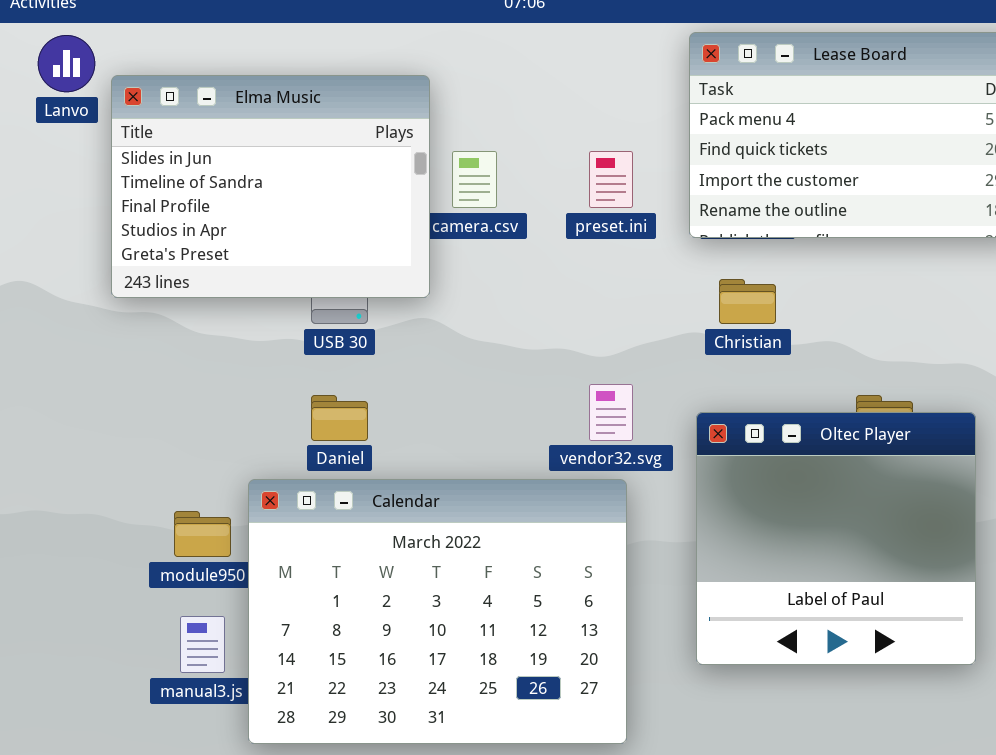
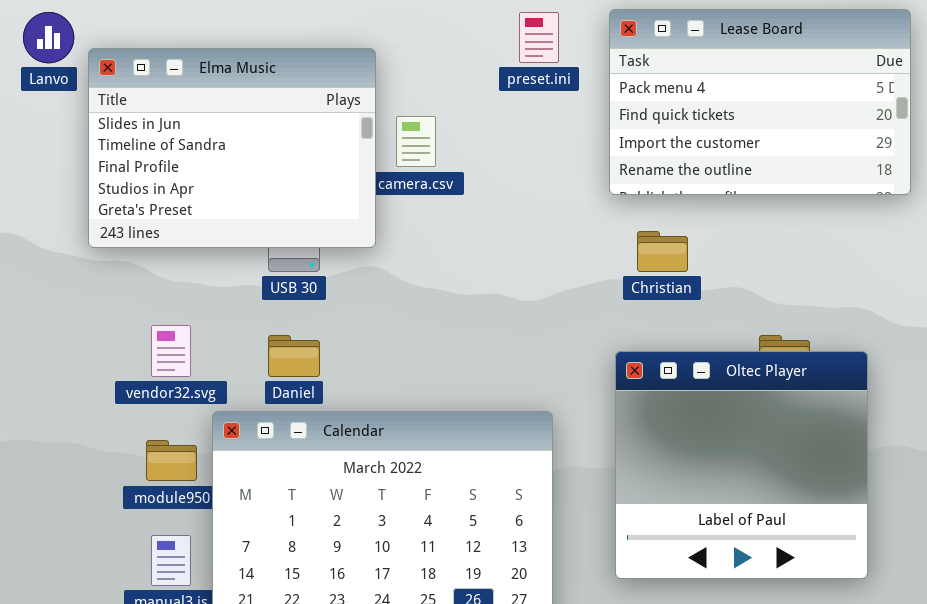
preset.ini: [589,151,633,208] -> [519,12,559,63], moved
vendor32.svg: [589,384,633,441] -> [151,325,191,377], moved

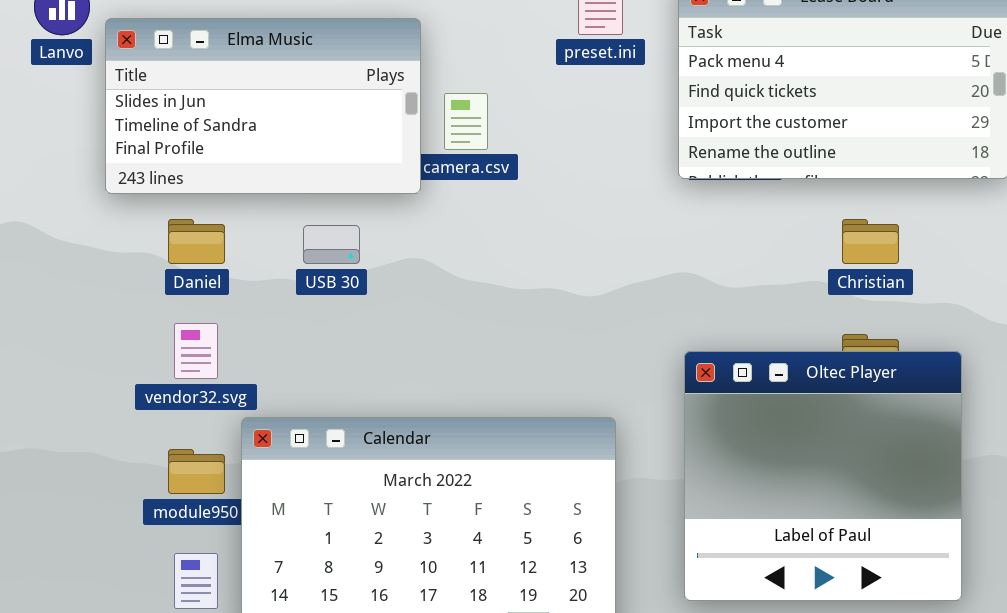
Elma Music: [88,48,376,248] -> [105,18,421,194], resized
Christian: [637,231,688,272] -> [842,219,899,264], moved
Daniel: [268,335,320,377] -> [168,219,225,264], moved

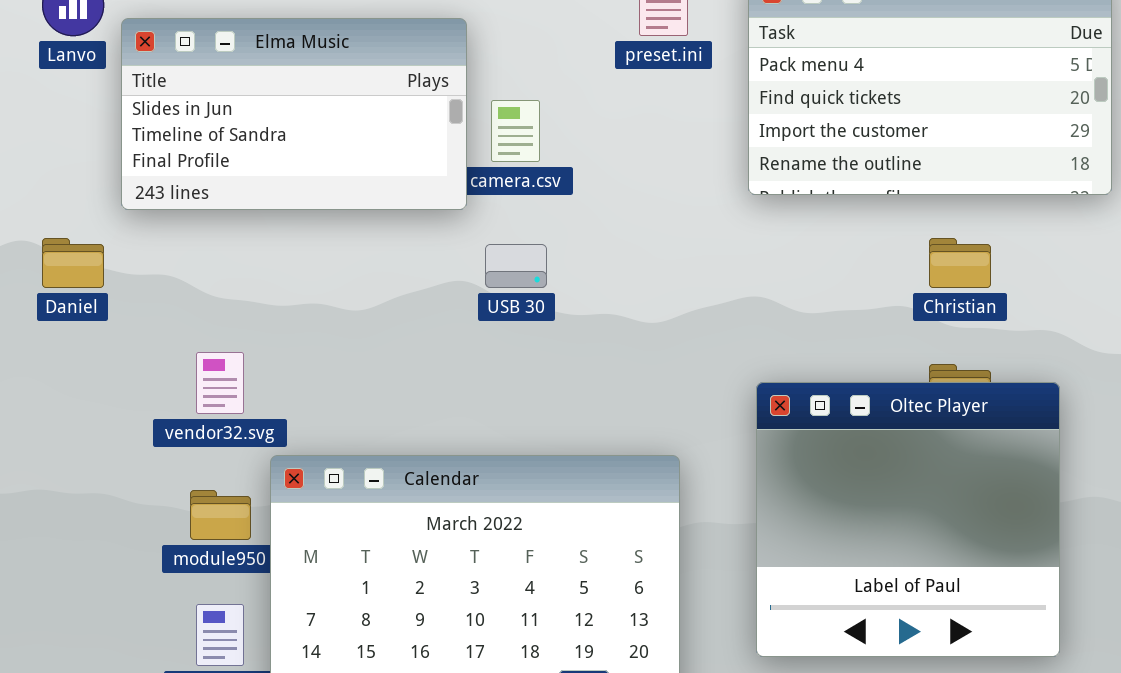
Daniel: [168,219,225,264] -> [42,238,104,288], moved
USB 30: [303,225,360,264] -> [485,244,547,288], moved

